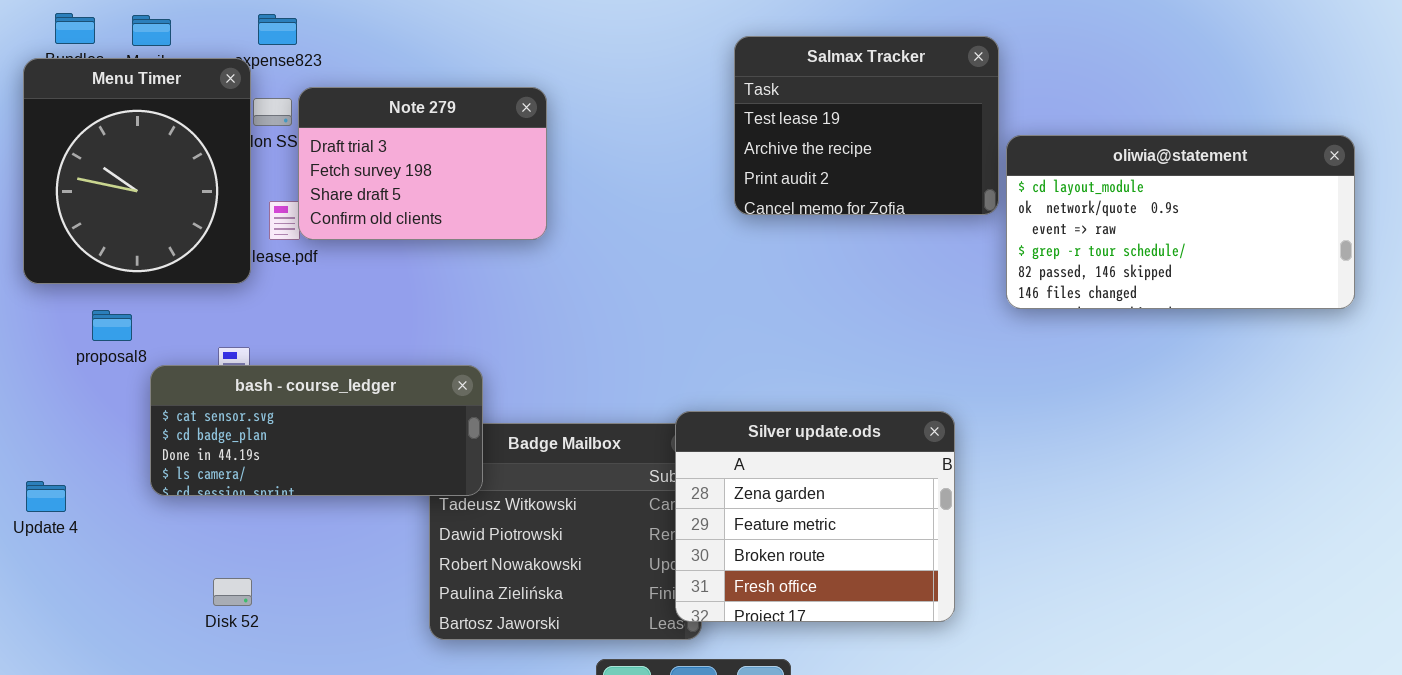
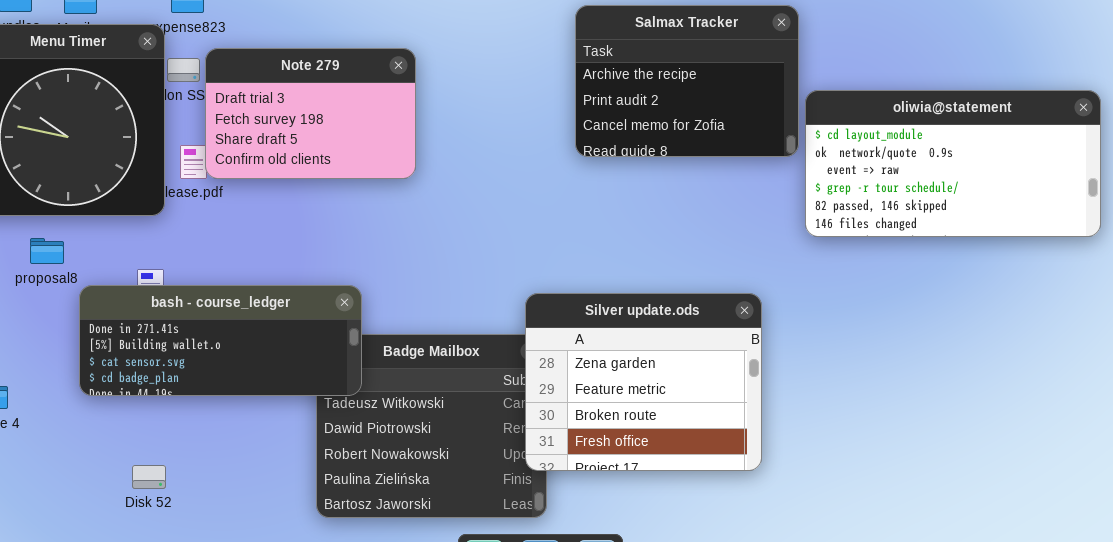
Salmax Tracker: [734,36,999,215] -> [575,5,799,157], scrolled down 1 row
bash - course_ledger: [150,365,483,496] -> [79,285,362,396], scrolled up 2 rows
Silver update.ods: [675,411,955,622] -> [525,293,762,471], moved

